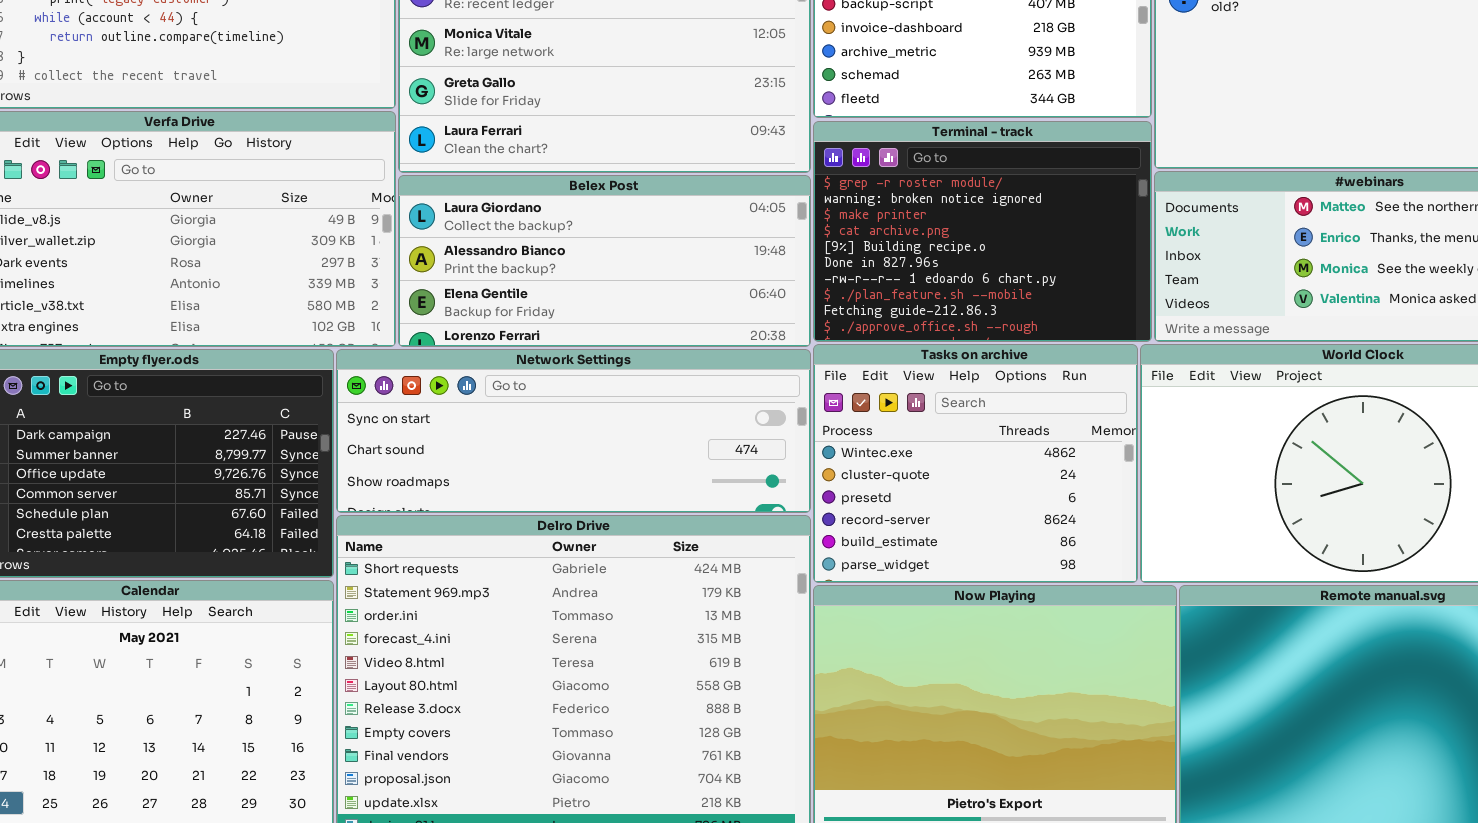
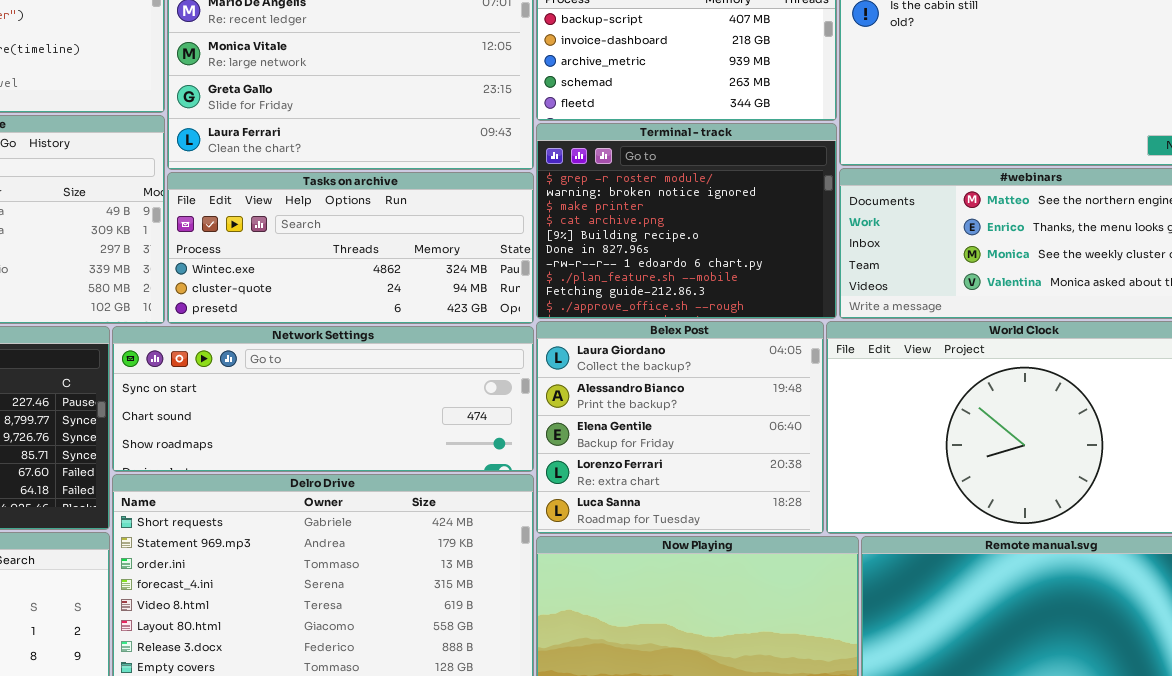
Belex Post: [398,175,811,347] -> [536,321,824,534], moved, resized
Tasks on archive: [813,344,1138,583] -> [167,172,534,324], moved, resized

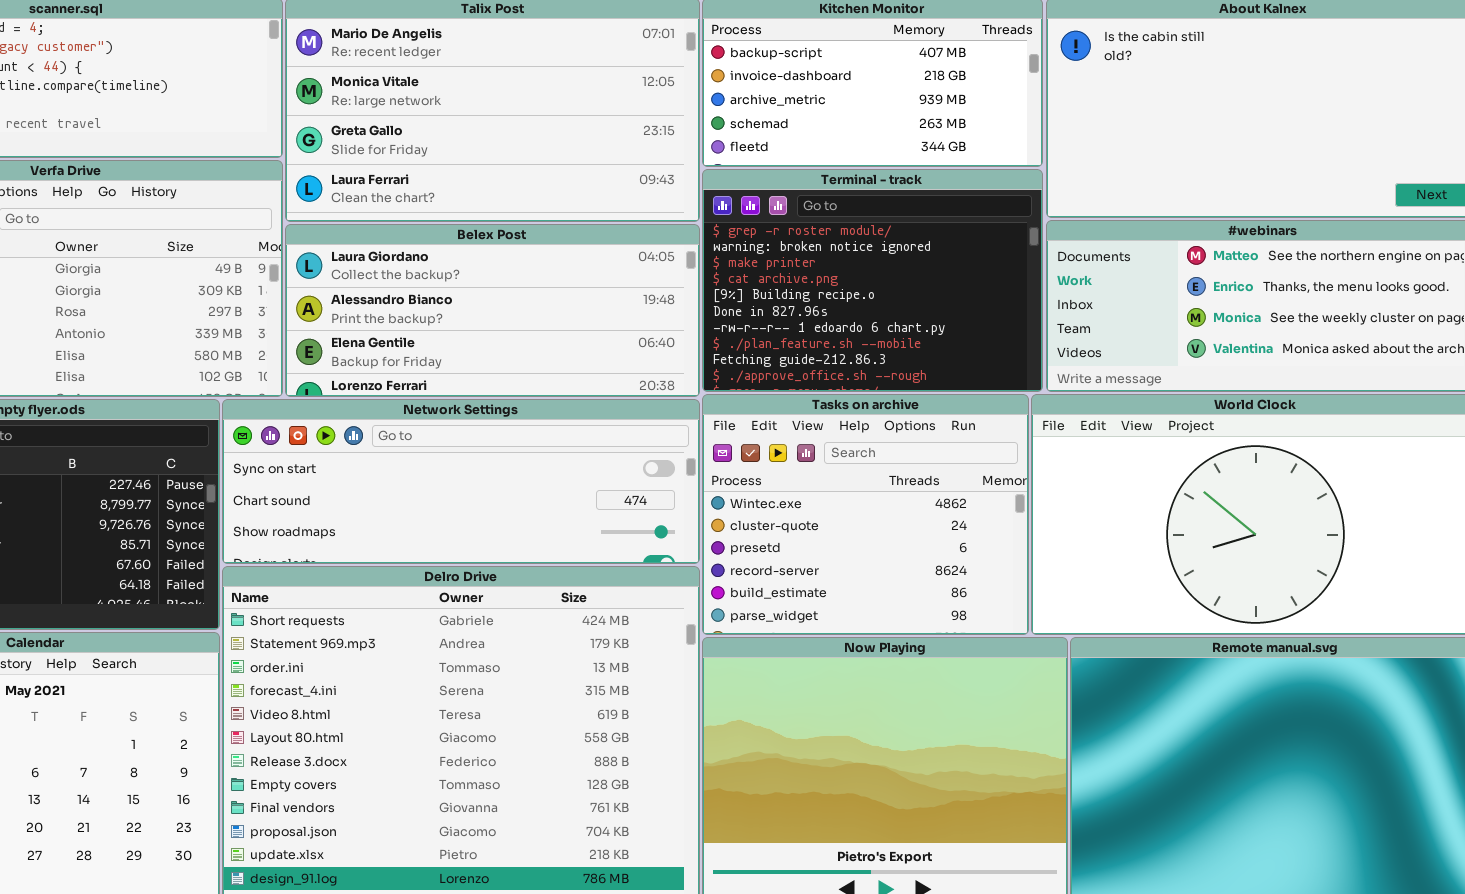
Tasks on archive: [167,172,534,324] -> [702,394,1029,635], moved, resized
Belex Post: [536,321,824,534] -> [285,224,700,397], moved, resized

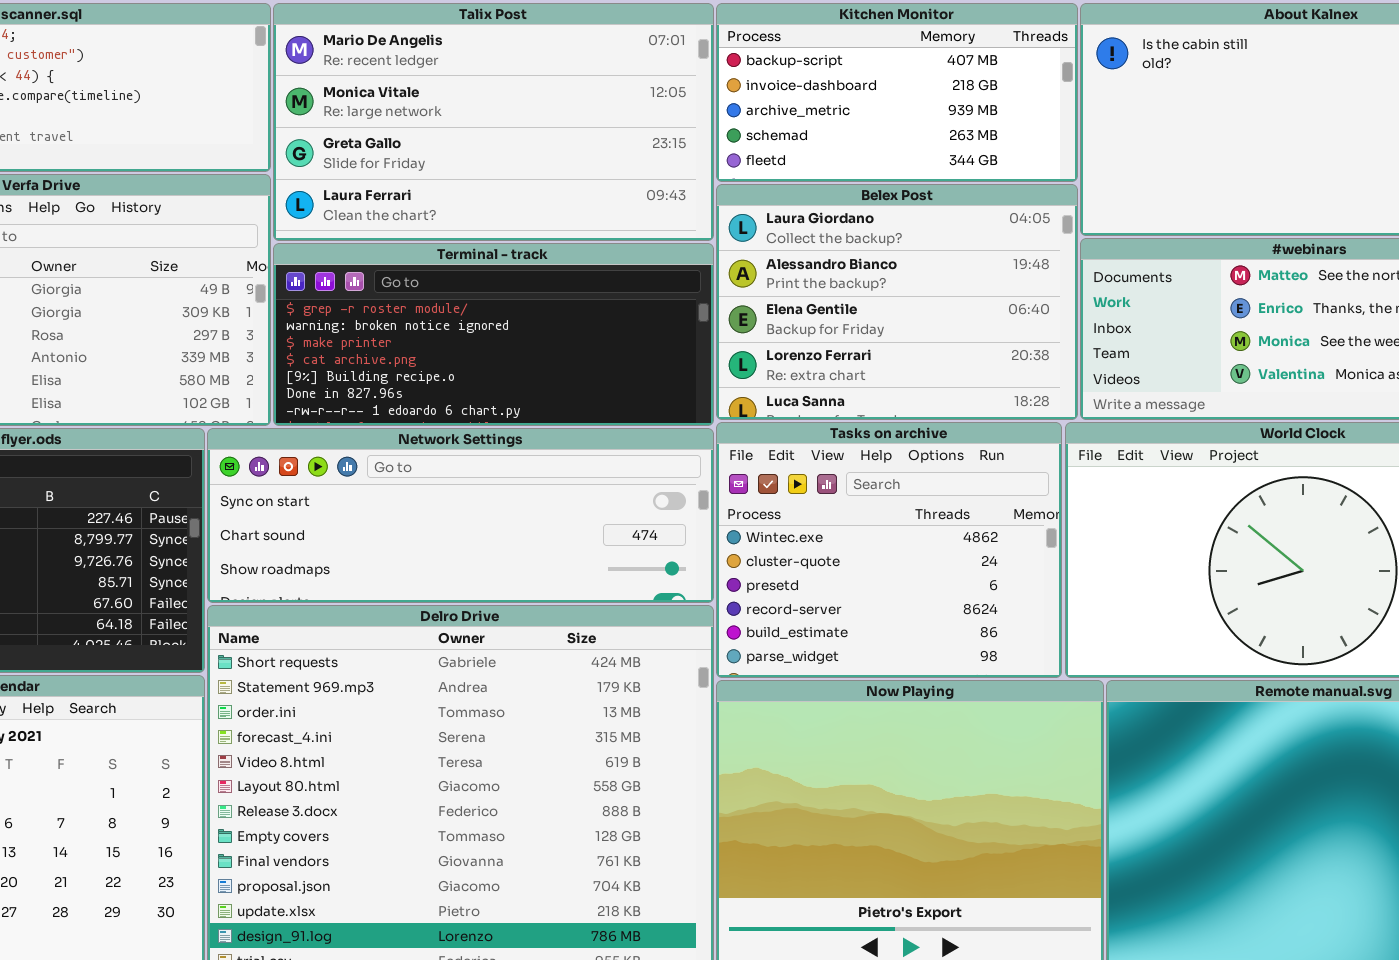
Terminal - track: [702,169,1043,392] -> [273,243,714,426], moved, resized
Belex Post: [285,224,700,397] -> [716,184,1078,420], moved, resized

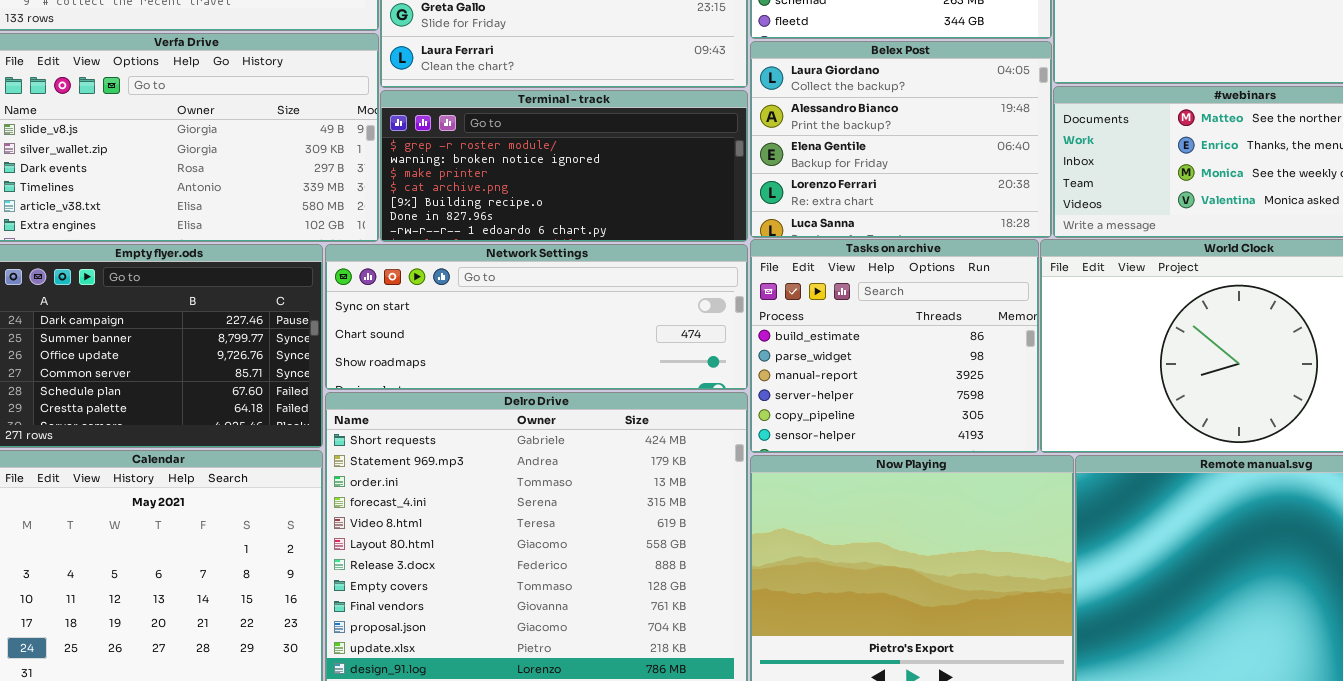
Tasks on archive: [716,422,1062,678] -> [750,239,1039,453], scrolled down 4 rows

